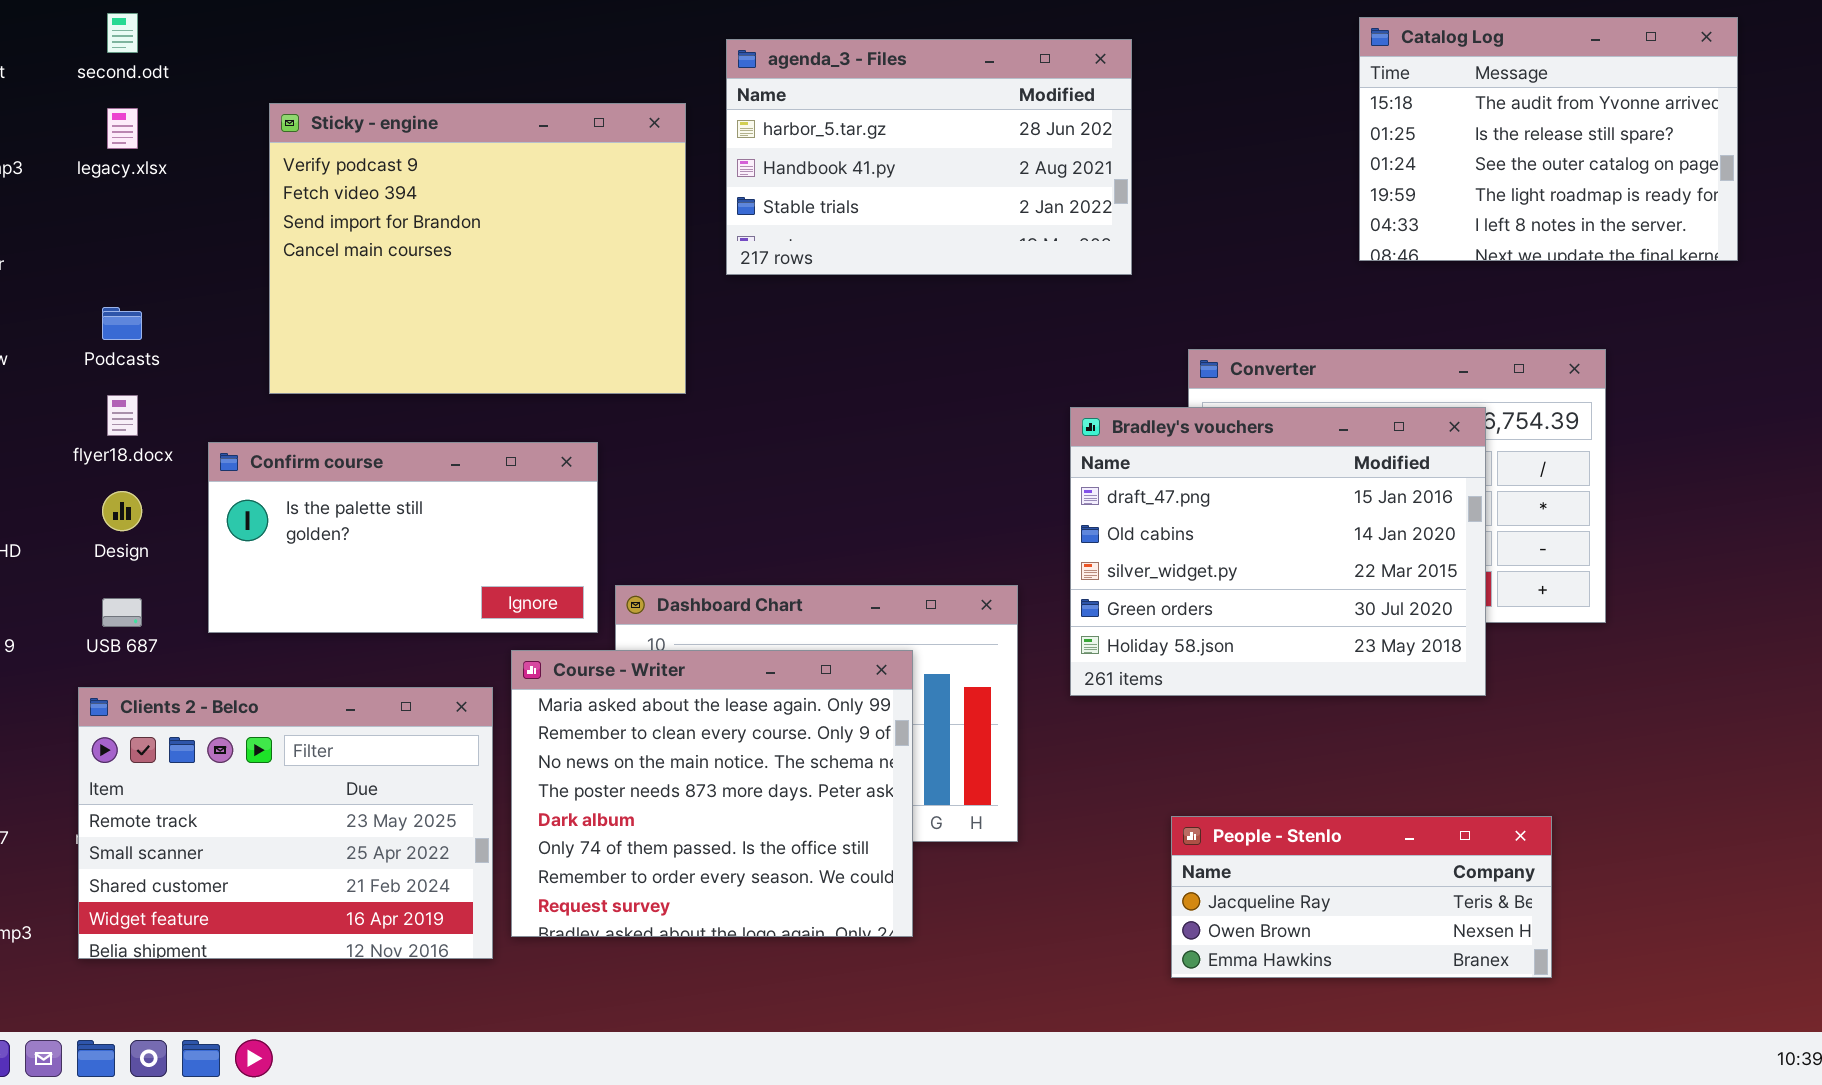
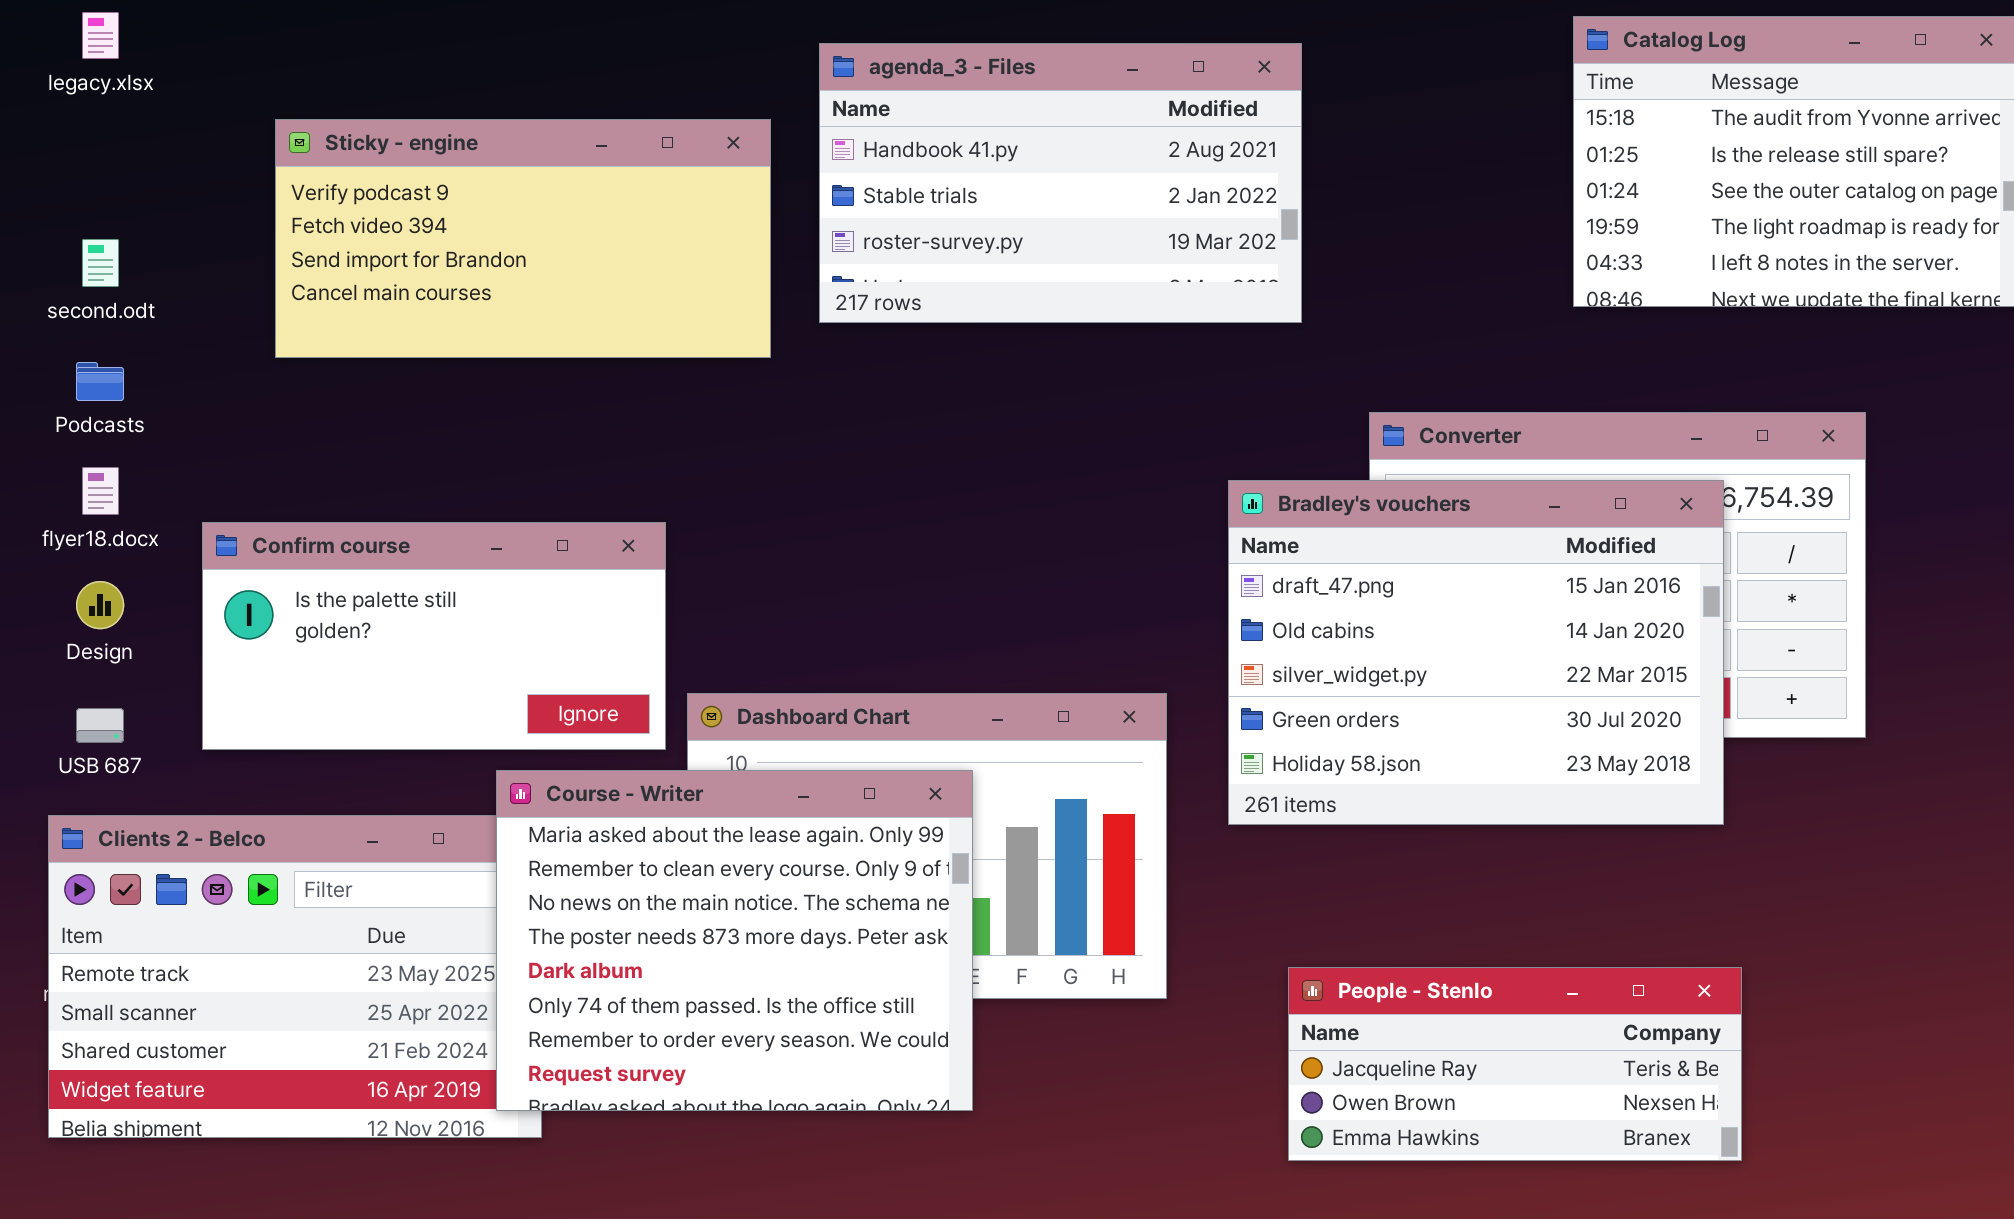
second.odt: [107,13,138,53] -> [82,239,119,287], moved
agenda_3 - Files: [726,39,1132,275] -> [819,43,1302,323], scrolled down 1 row
Sticky - engine: [269,103,686,394] -> [275,119,771,358], resized
legacy.xlsx: [107,108,138,149] -> [82,12,119,59], moved
Course - Writer: [511,650,913,937] -> [496,770,973,1111], moved
People - Stenlo: [1171,816,1552,978] -> [1288,967,1742,1161], moved

